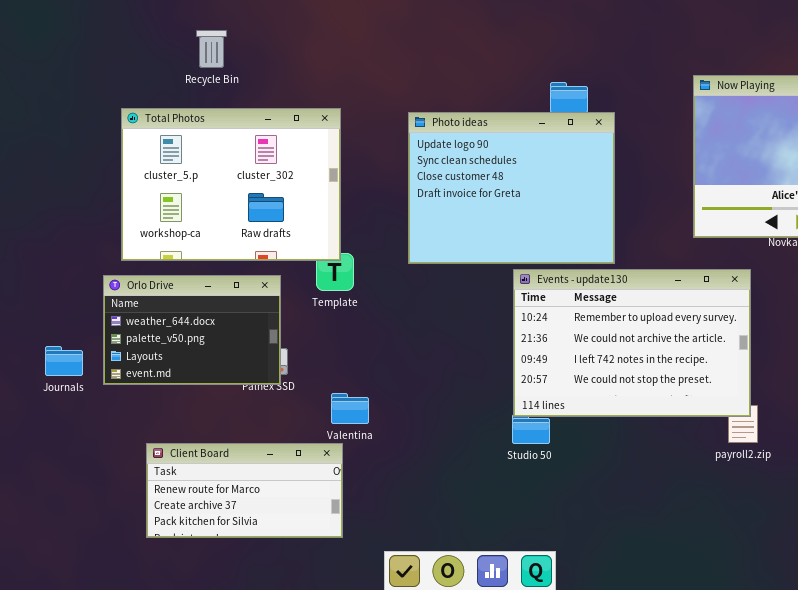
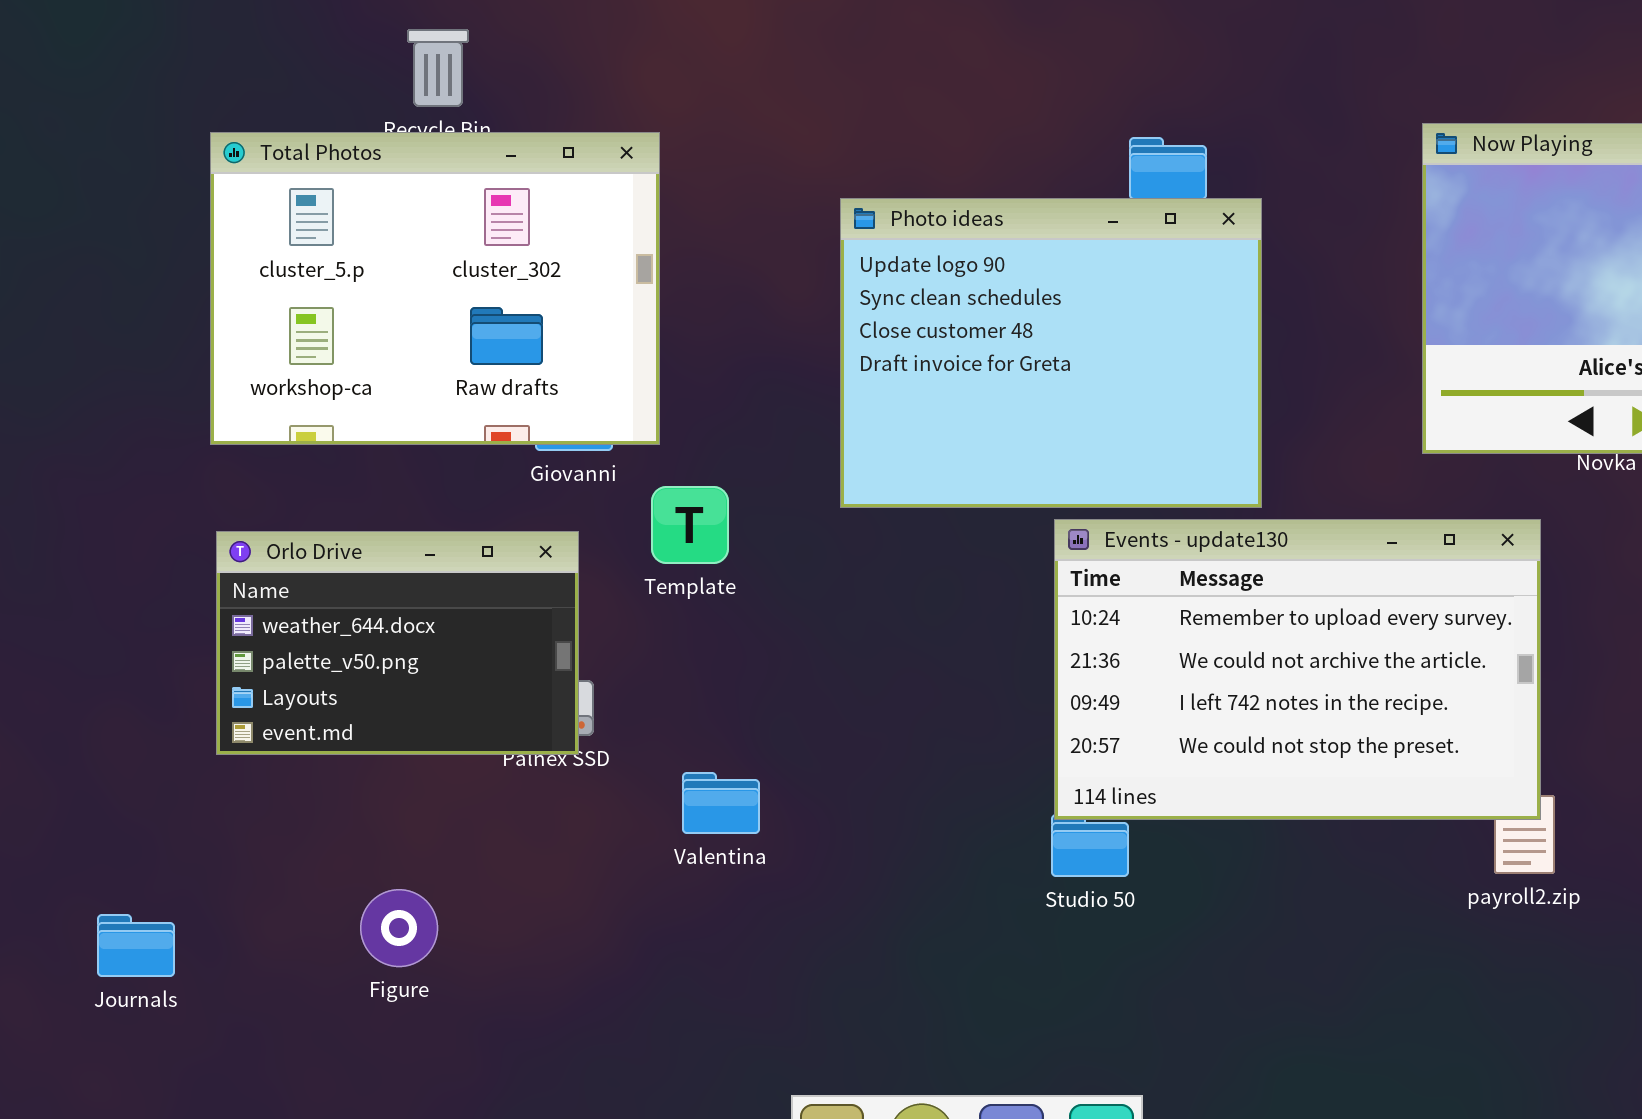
Total Photos: [121,108,341,261] -> [210,132,660,445], moved
Journals: [45,346,83,376] -> [97,914,175,977], moved
Client Board: [146,443,343,538] -> none, closed

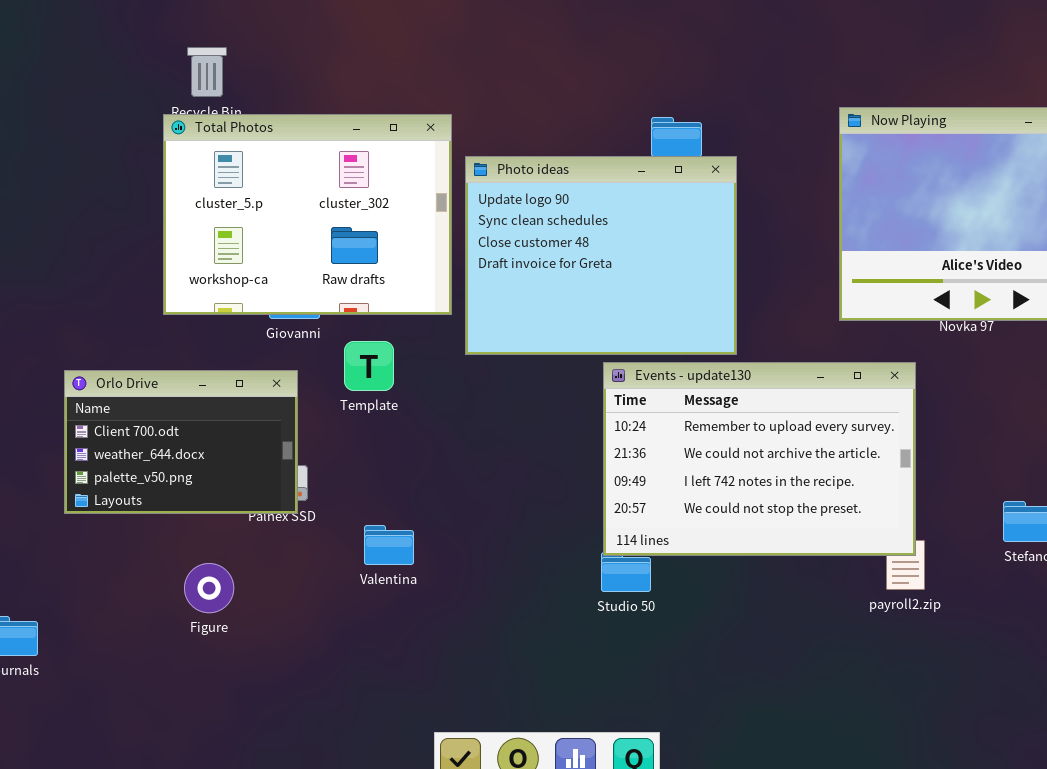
Total Photos: [210,132,660,445] -> [163,114,452,315], moved
Orlo Drive: [216,531,579,755] -> [64,370,298,514], scrolled up 1 row
Figure: [360,889,438,967] -> [184,563,234,613], moved

